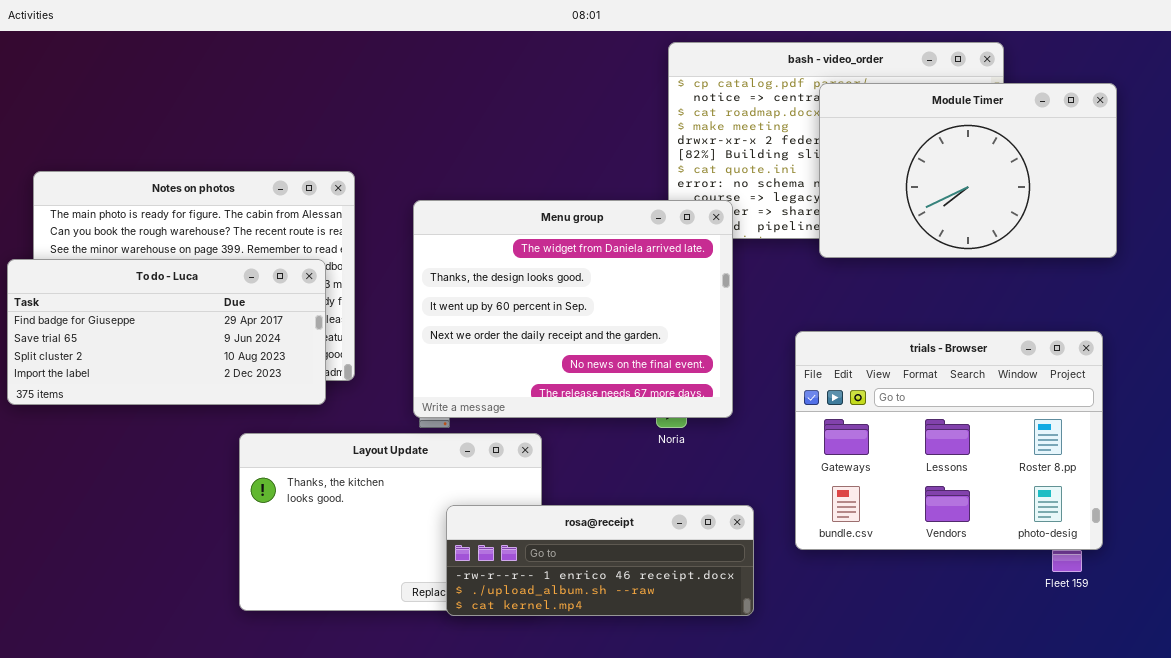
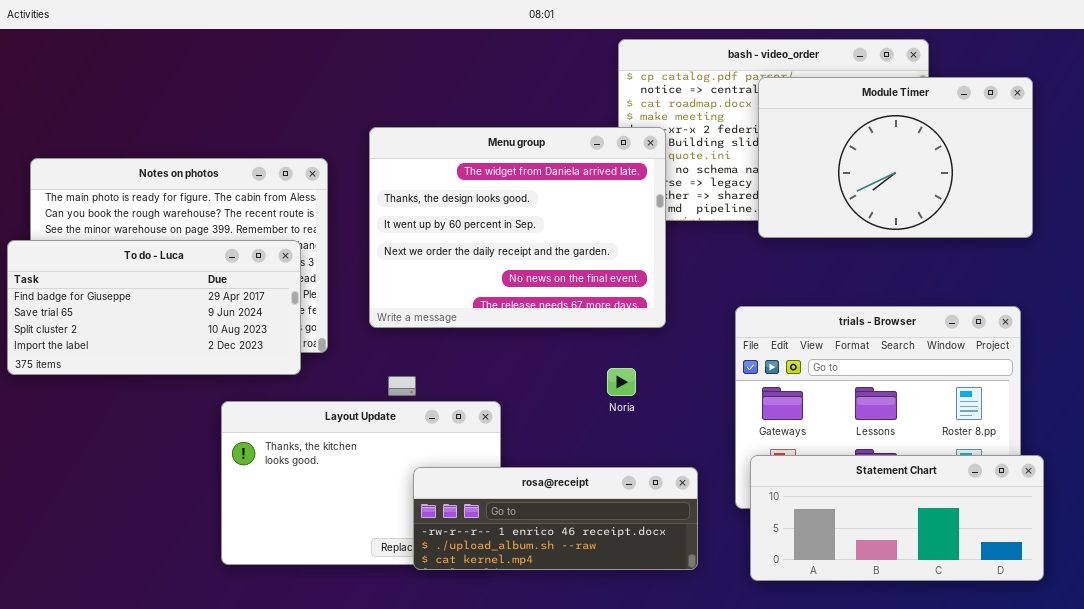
Menu group: [413,200,733,418] -> [369,127,666,328], moved
Statement Chart: none -> [750,455,1044,581], opened

